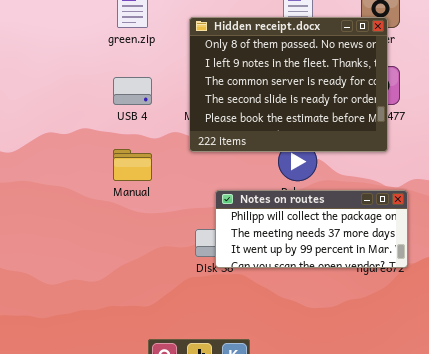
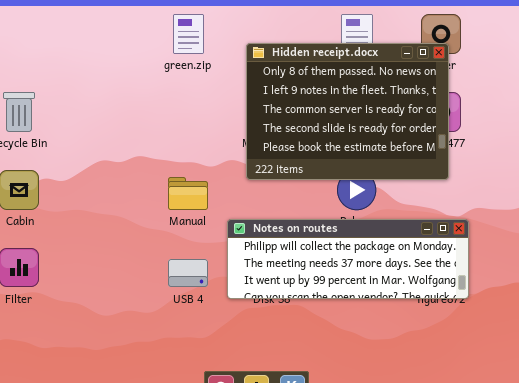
USB 4: [113,77,152,105] -> [168,259,208,287], moved
Notes on routes: [215,190,408,268] -> [227,219,469,299], resized

